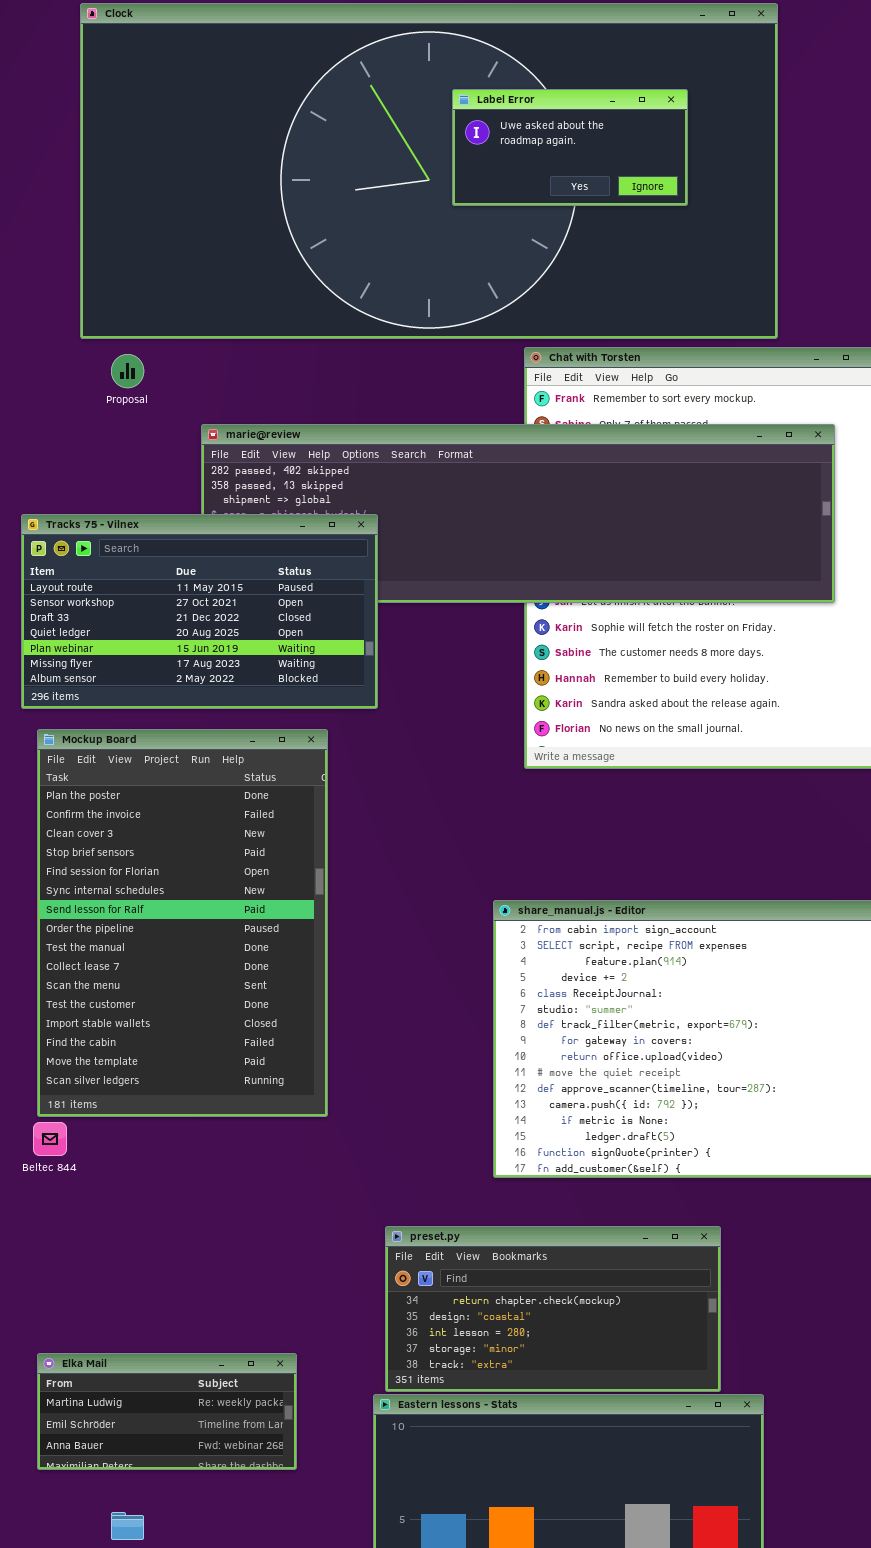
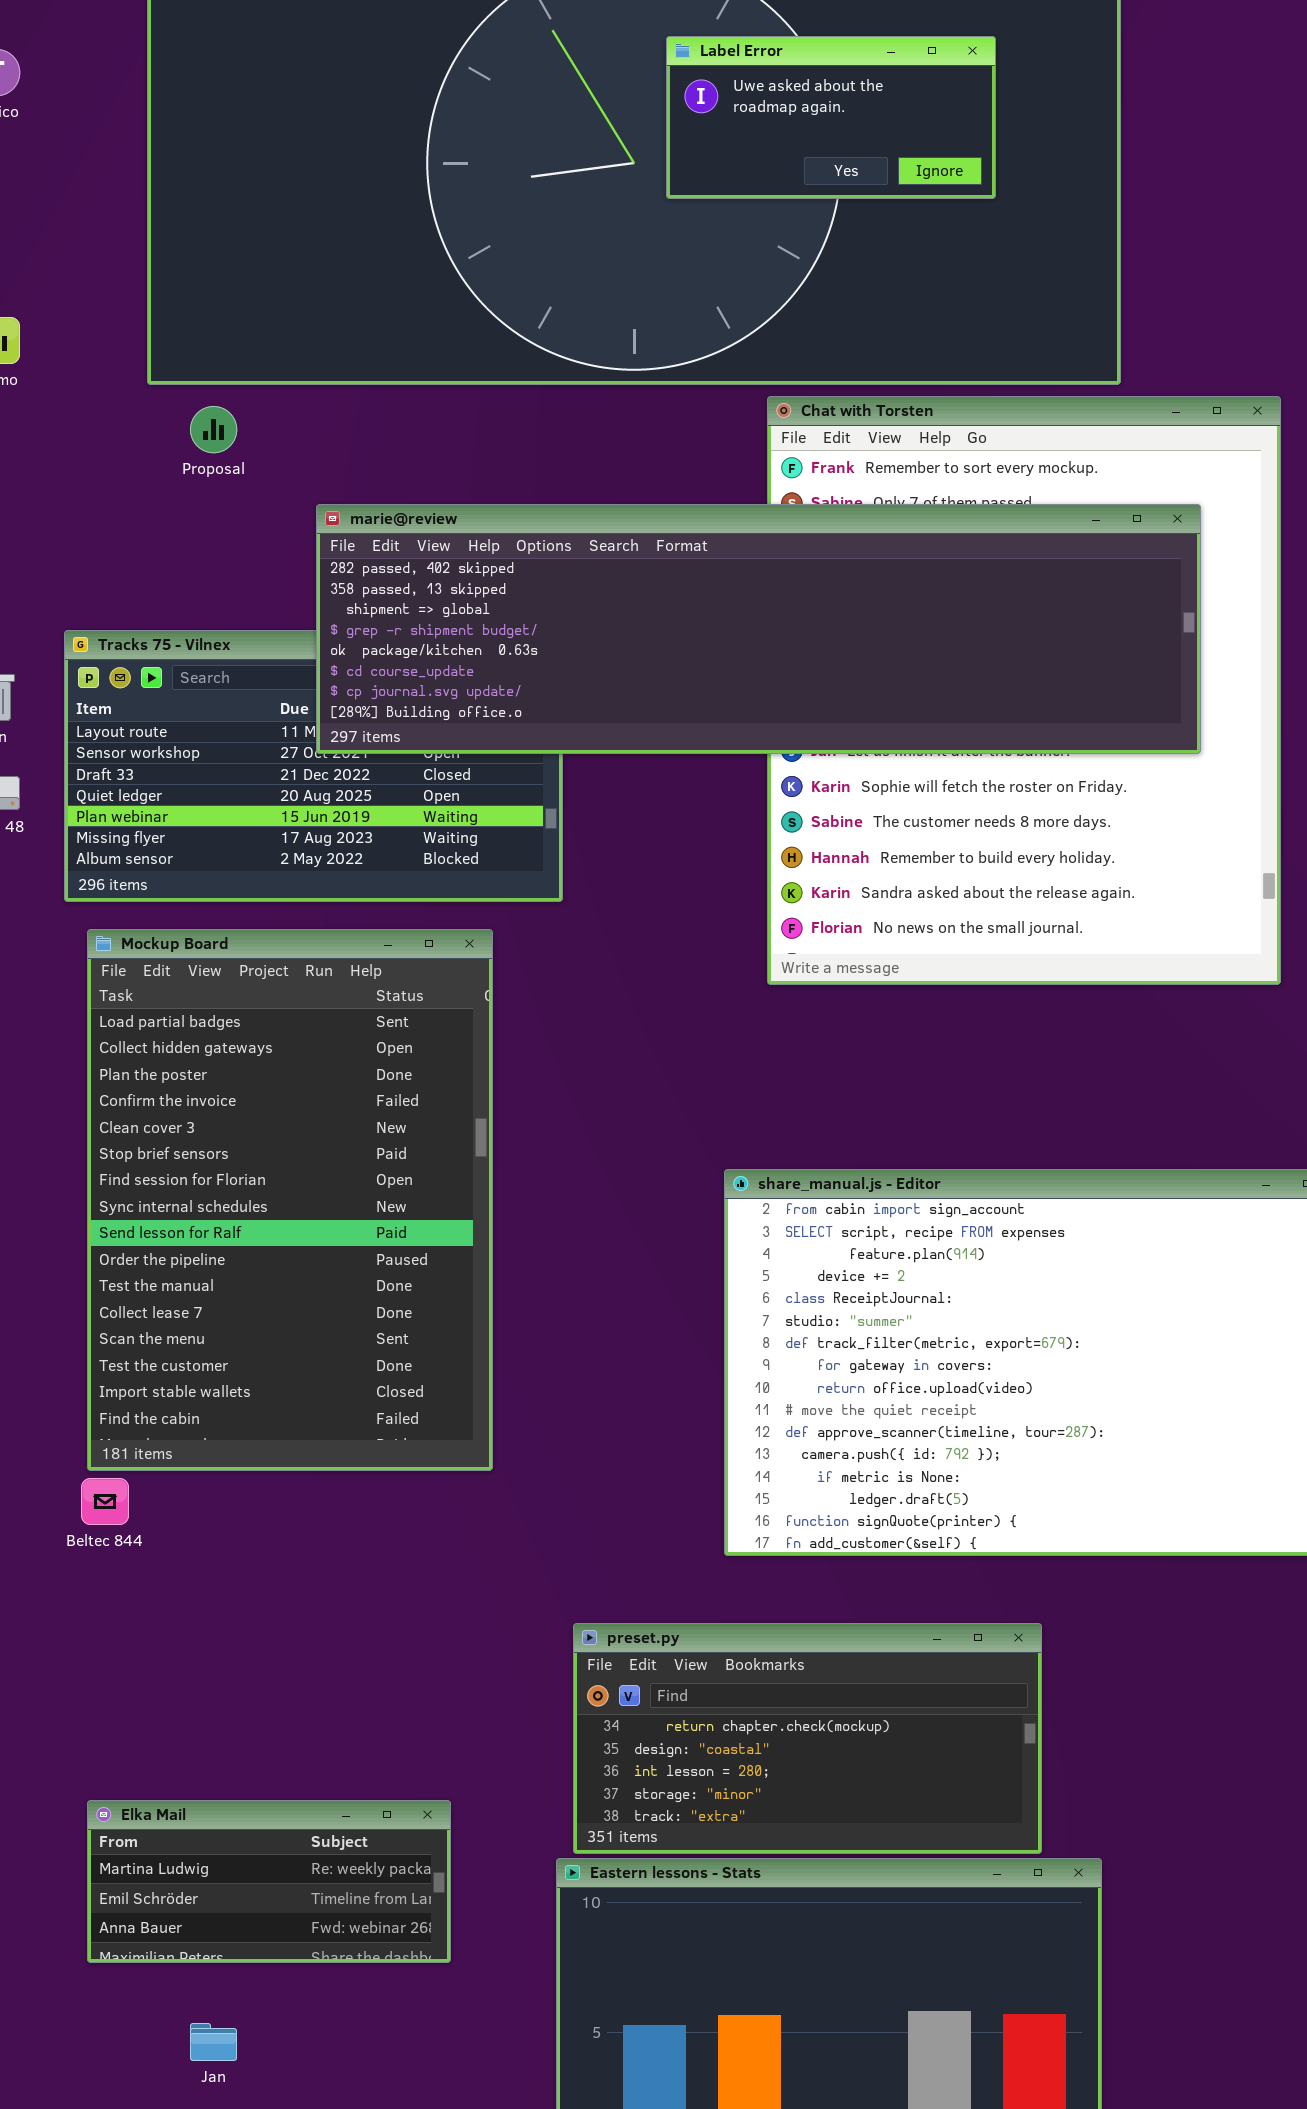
marie@review: [201,424,835,603] -> [316,504,1201,754], raised
Mockup Board: [37,729,328,1117] -> [87,929,493,1471], scrolled up 2 rows

